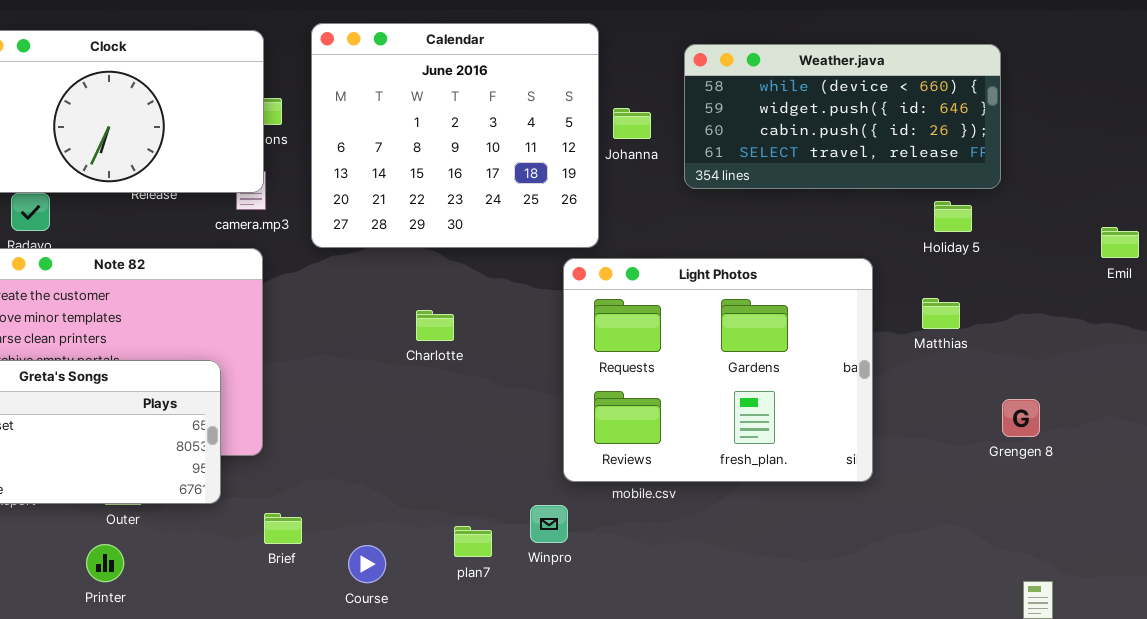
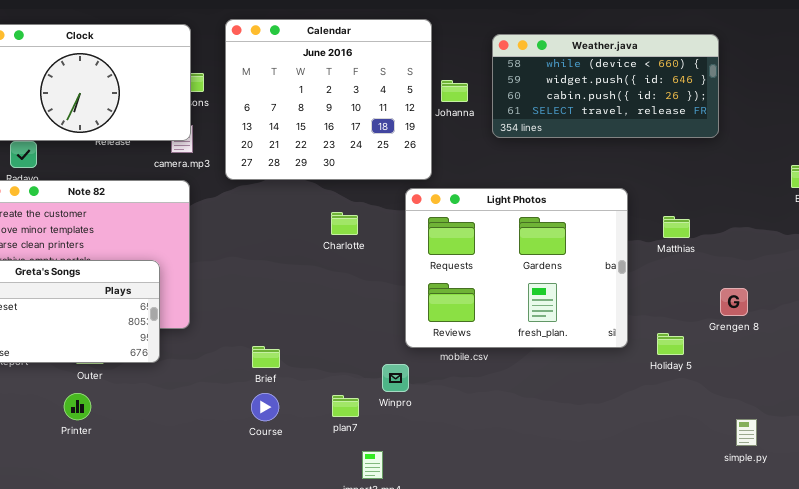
Holiday 5: [934,201,972,232] -> [657,333,684,355], moved
Charlotte: [416,310,454,341] -> [331,212,358,235], moved
Brief: [264,513,302,544] -> [252,346,280,368], moved
plan7: [454,526,492,557] -> [332,395,359,417], moved

